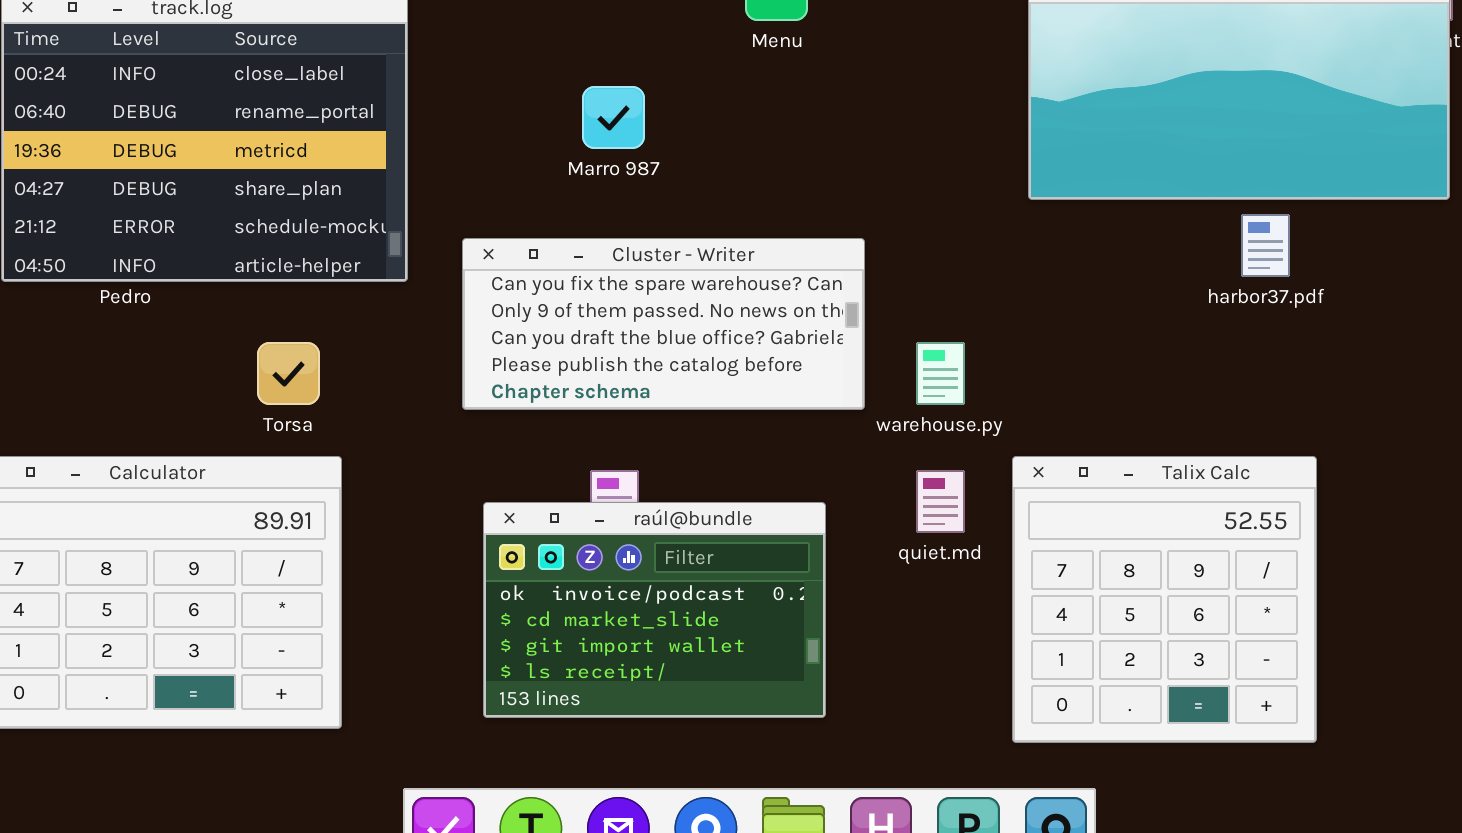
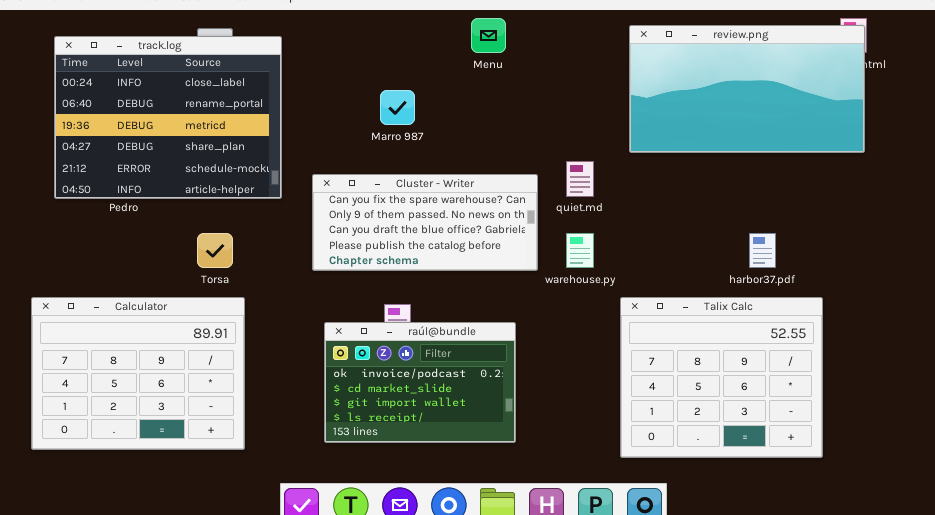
harbor37.pdf: [1241,214,1290,277] -> [749,233,776,268], moved
Talix Calc: [1012,456,1317,743] -> [620,297,823,458], resized
quiet.md: [916,470,965,533] -> [566,161,594,197], moved

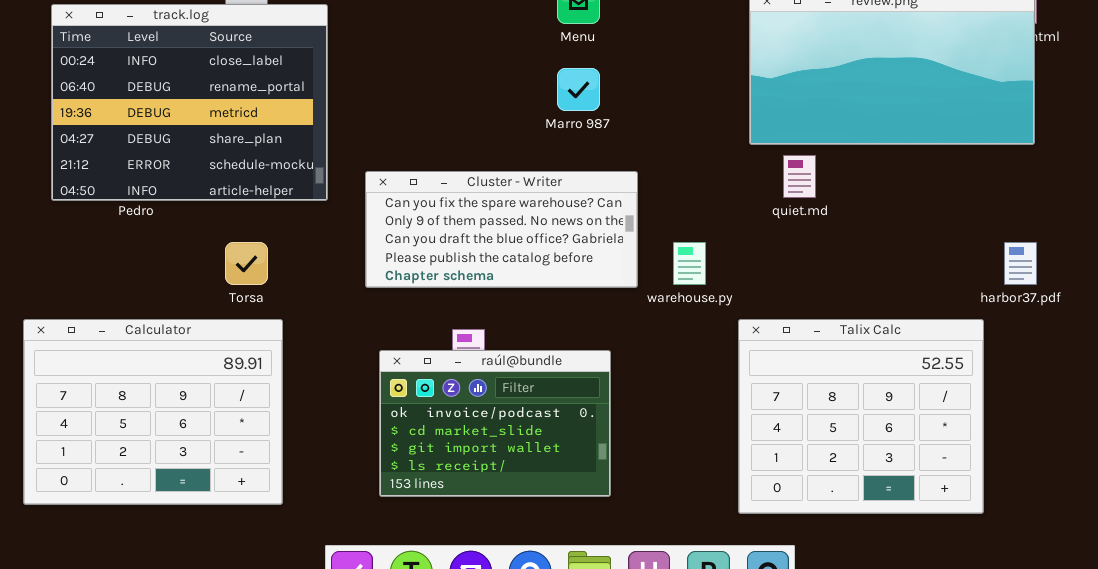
Marro 987: [380,90,415,125] -> [557,68,600,111], moved
quiet.md: [566,161,594,197] -> [783,155,816,198], moved
harbor37.pdf: [749,233,776,268] -> [1004,242,1037,285], moved

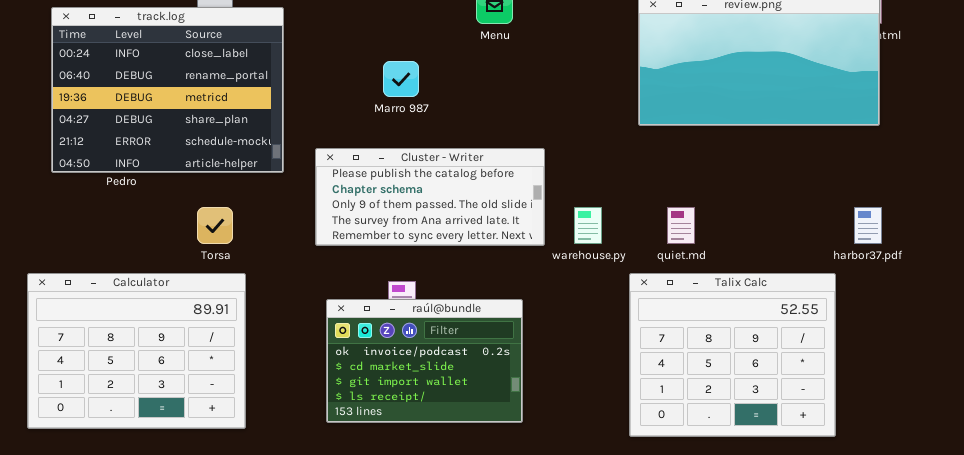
Marro 987: [557,68,600,111] -> [383,61,419,97], moved
quiet.md: [783,155,816,198] -> [667,207,695,244], moved
Cluster - Writer: [365,171,638,288] -> [315,148,545,246], scrolled down 3 rows

